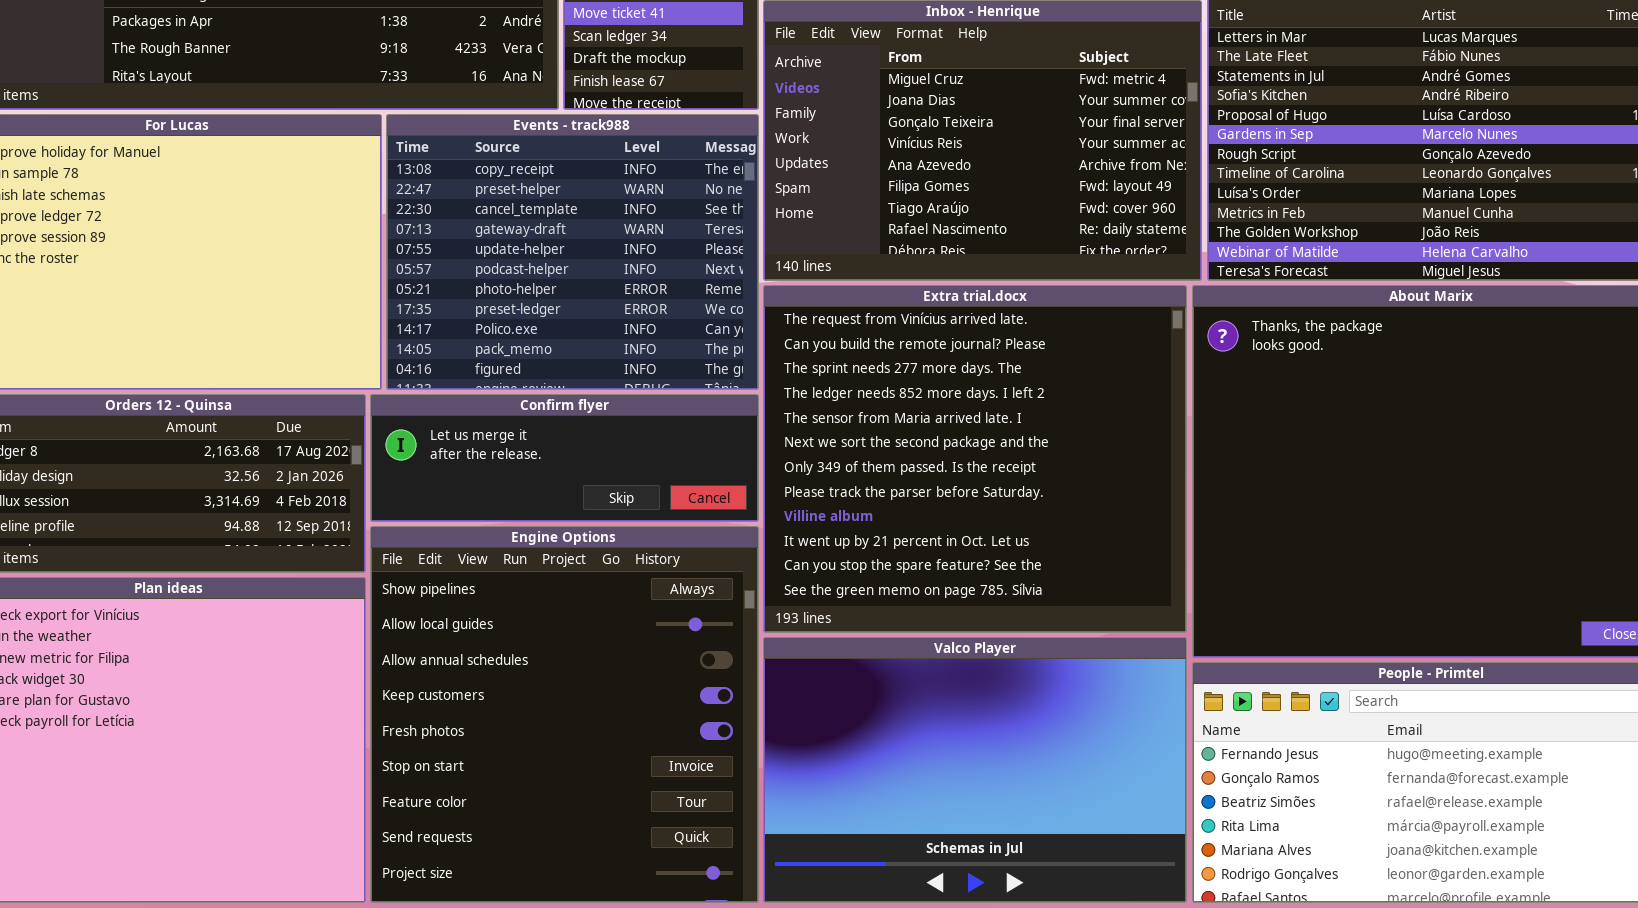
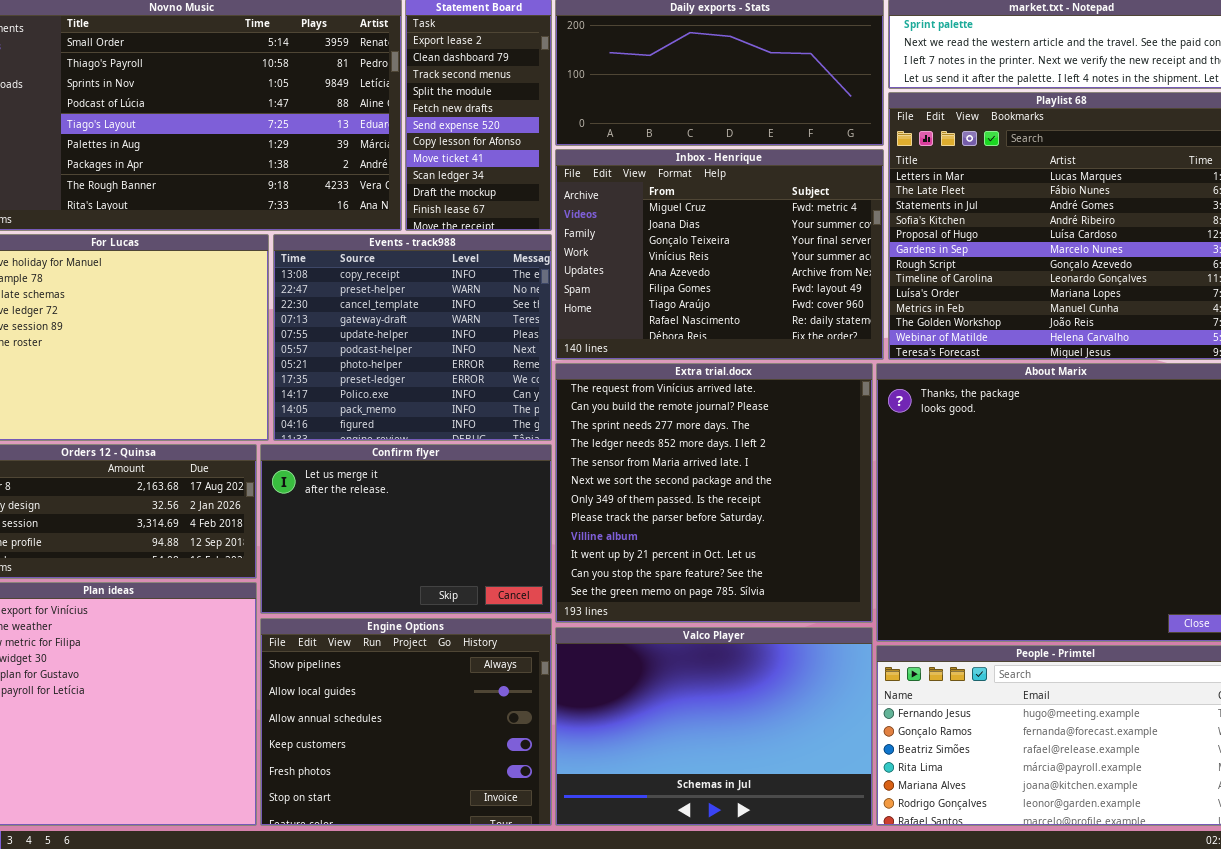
Confirm flyer: [370,394,759,522] -> [260,444,552,614], resized
Engine Options: [370,526,759,903] -> [260,618,552,826], resized

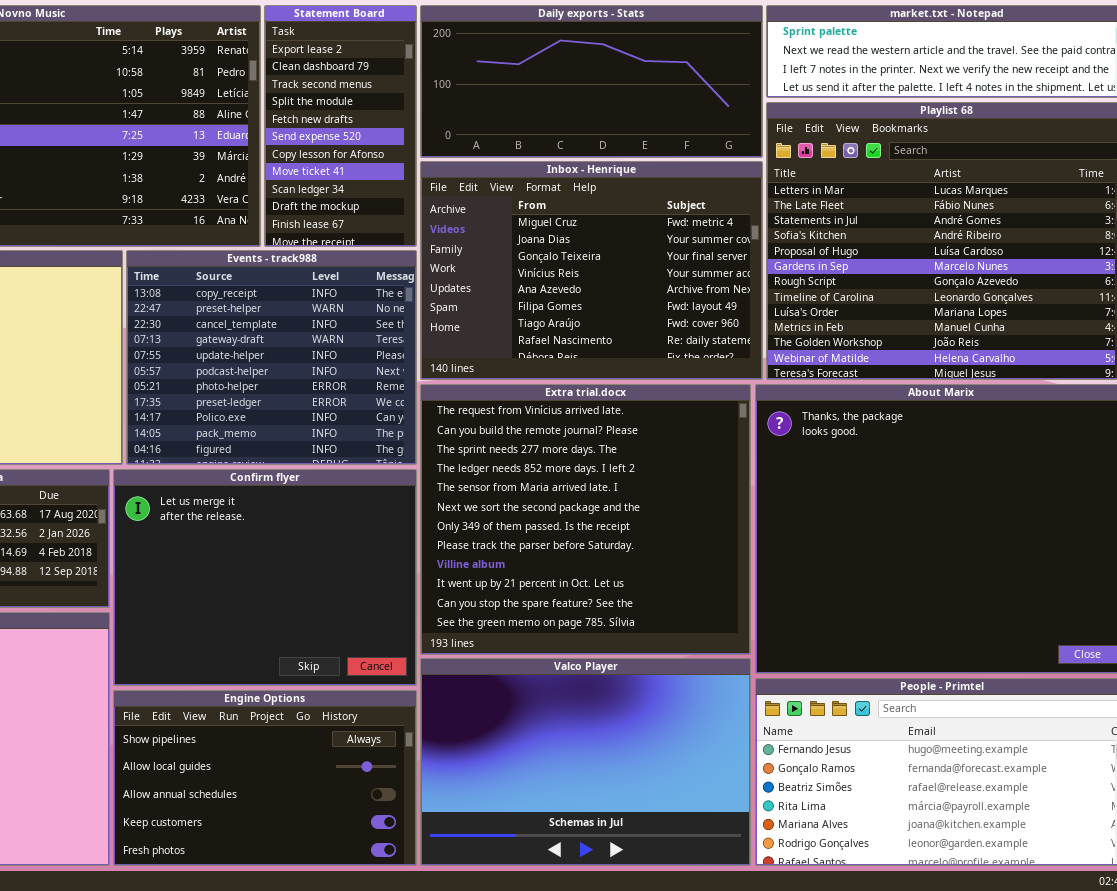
Confirm flyer: [260,444,552,614] -> [113,469,417,686], resized
Engine Options: [260,618,552,826] -> [113,690,417,866], resized

